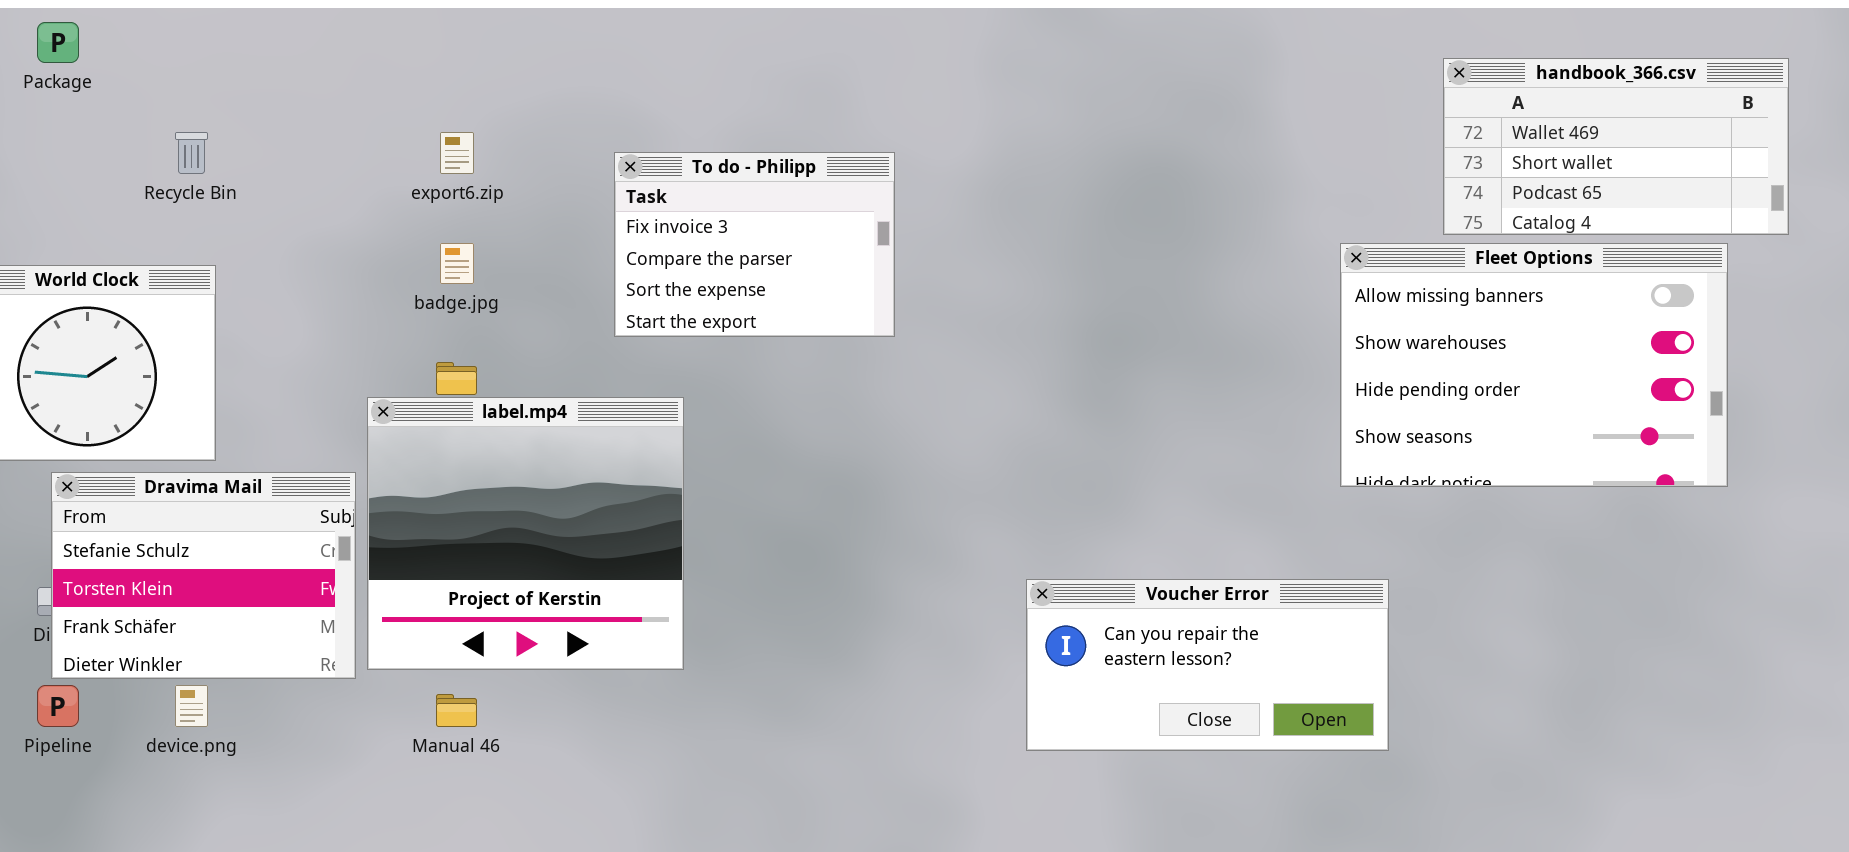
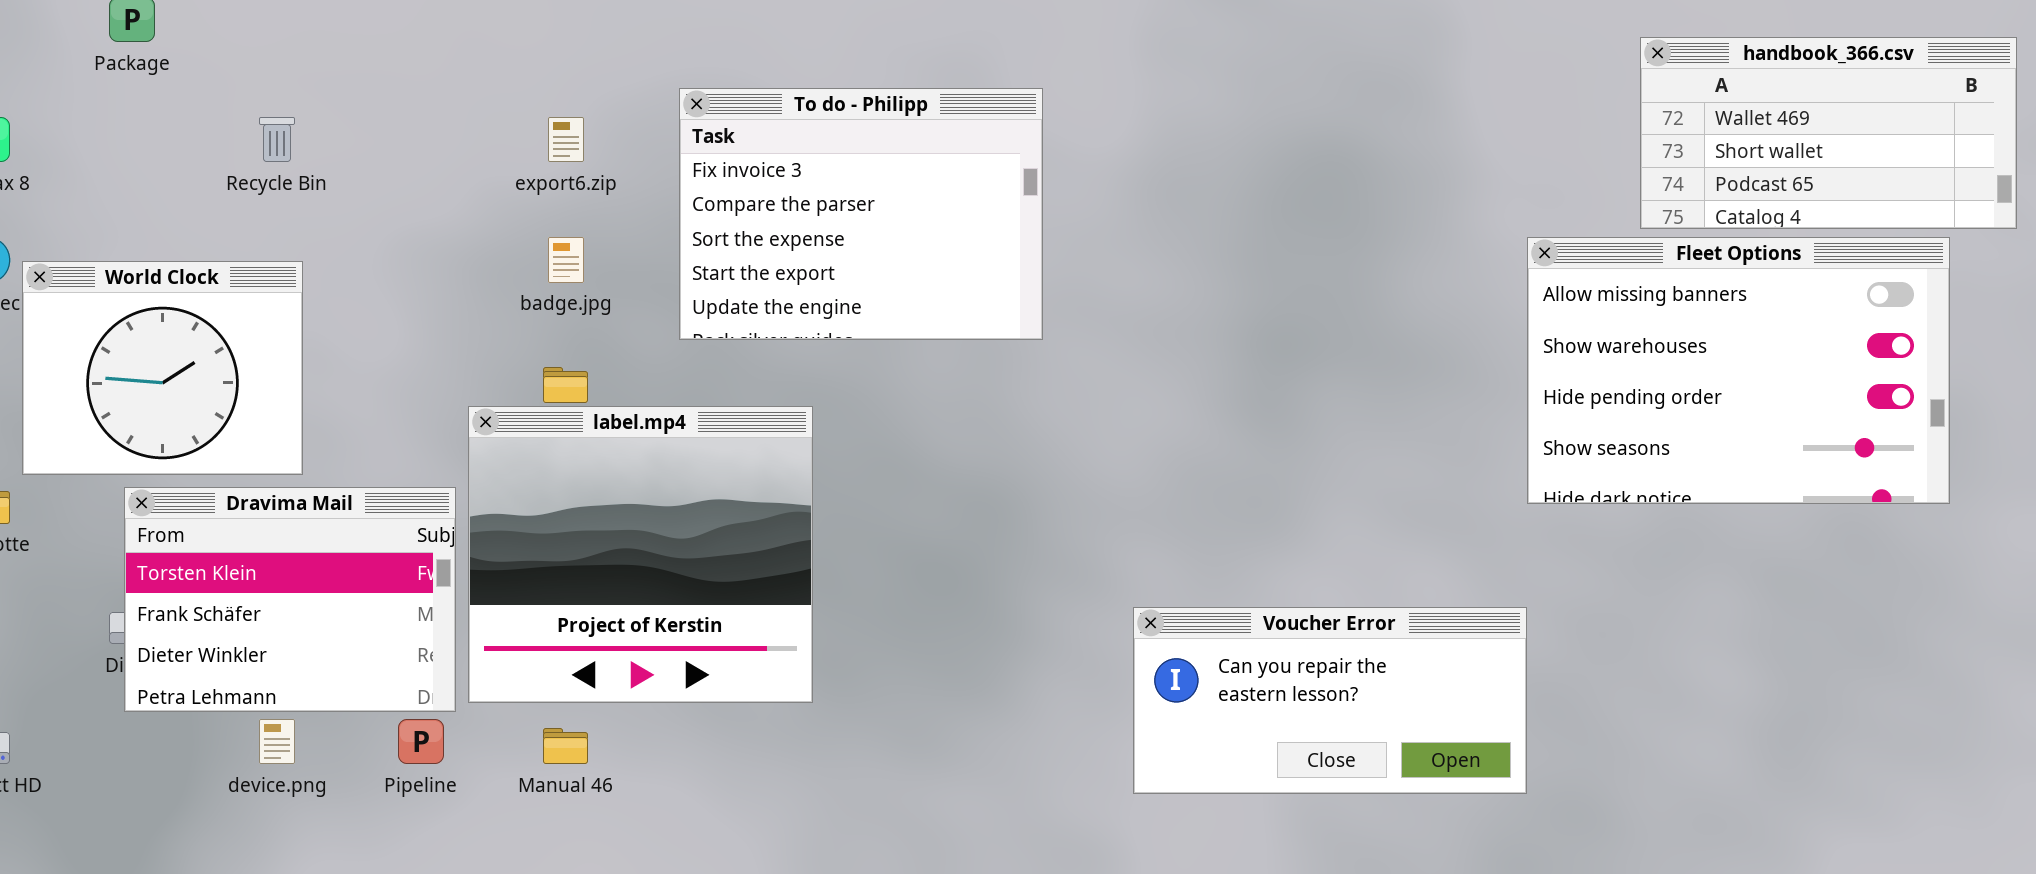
To do - Philipp: [614,152,895,337] -> [679,88,1043,340], resized
Dravima Mail: [51,472,356,679] -> [124,487,456,712], scrolled down 1 row
Voucher Error: [1026,579,1389,751] -> [1133,607,1527,794], moved
Pipeline: [37,685,79,727] -> [398,719,444,764], moved

